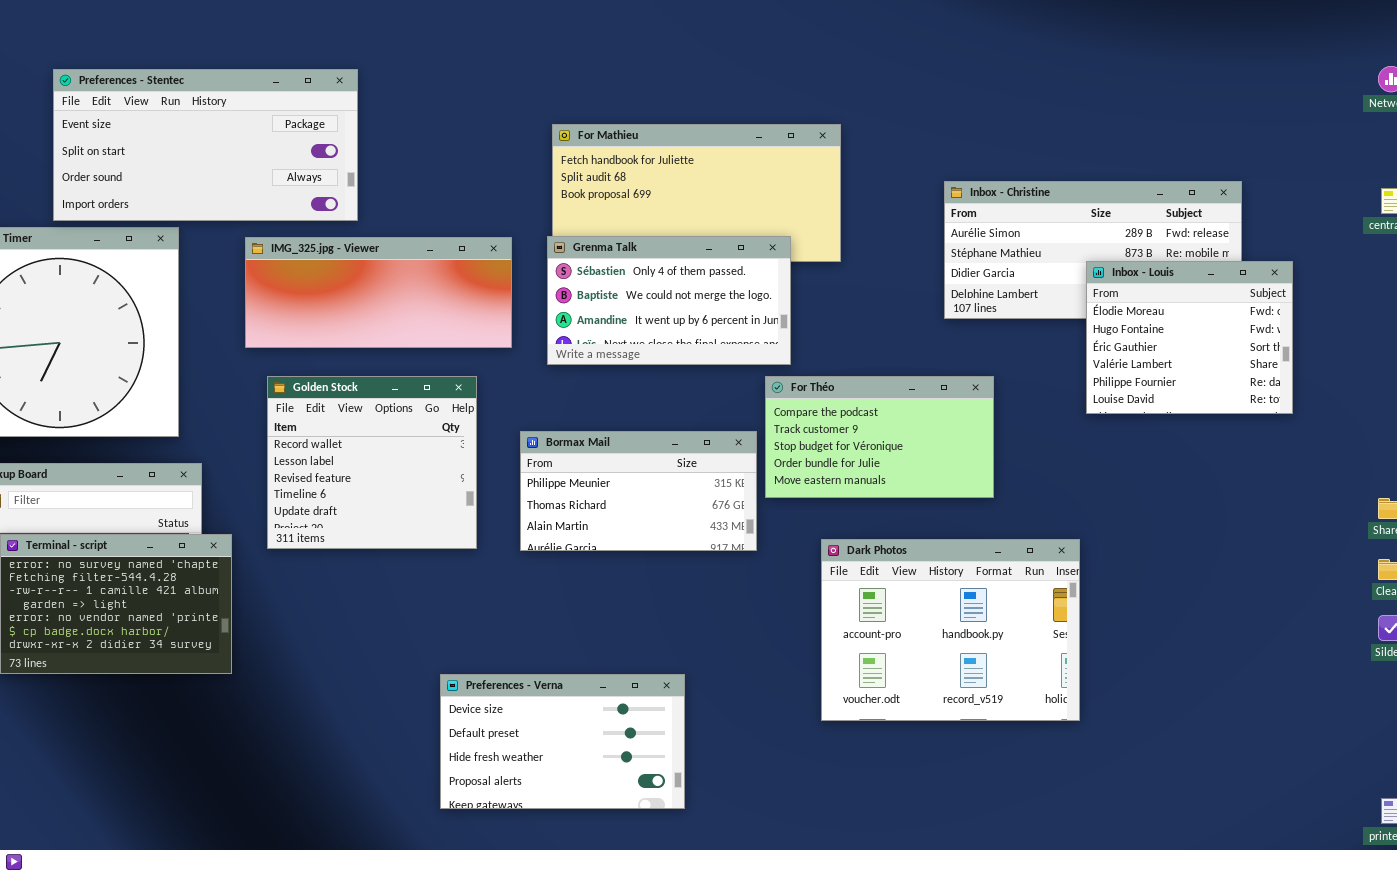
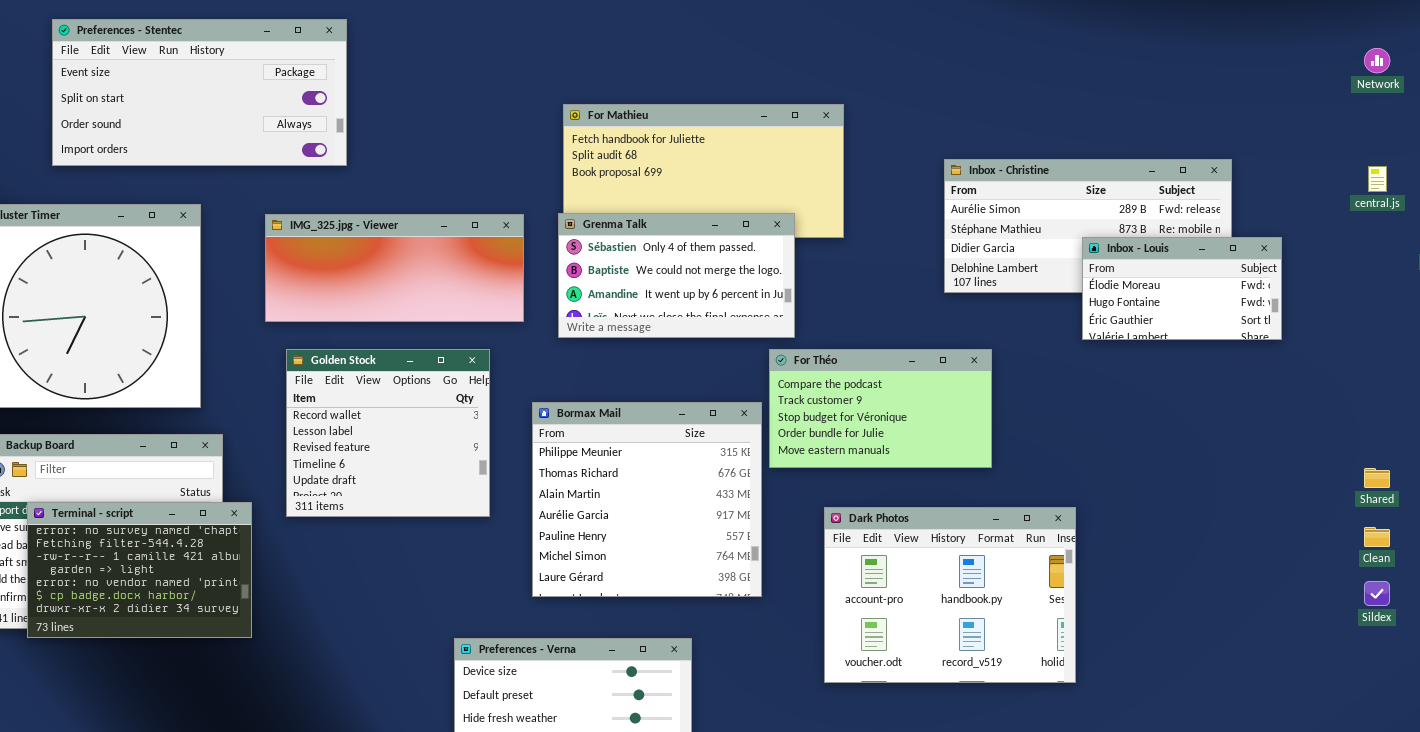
Preferences - Stentec: [53,69,358,221] -> [52,19,347,166], moved
Inbox - Louis: [1086,261,1293,414] -> [1082,237,1282,340], resized
Bormax Mail: [520,431,757,551] -> [532,402,762,597], resized

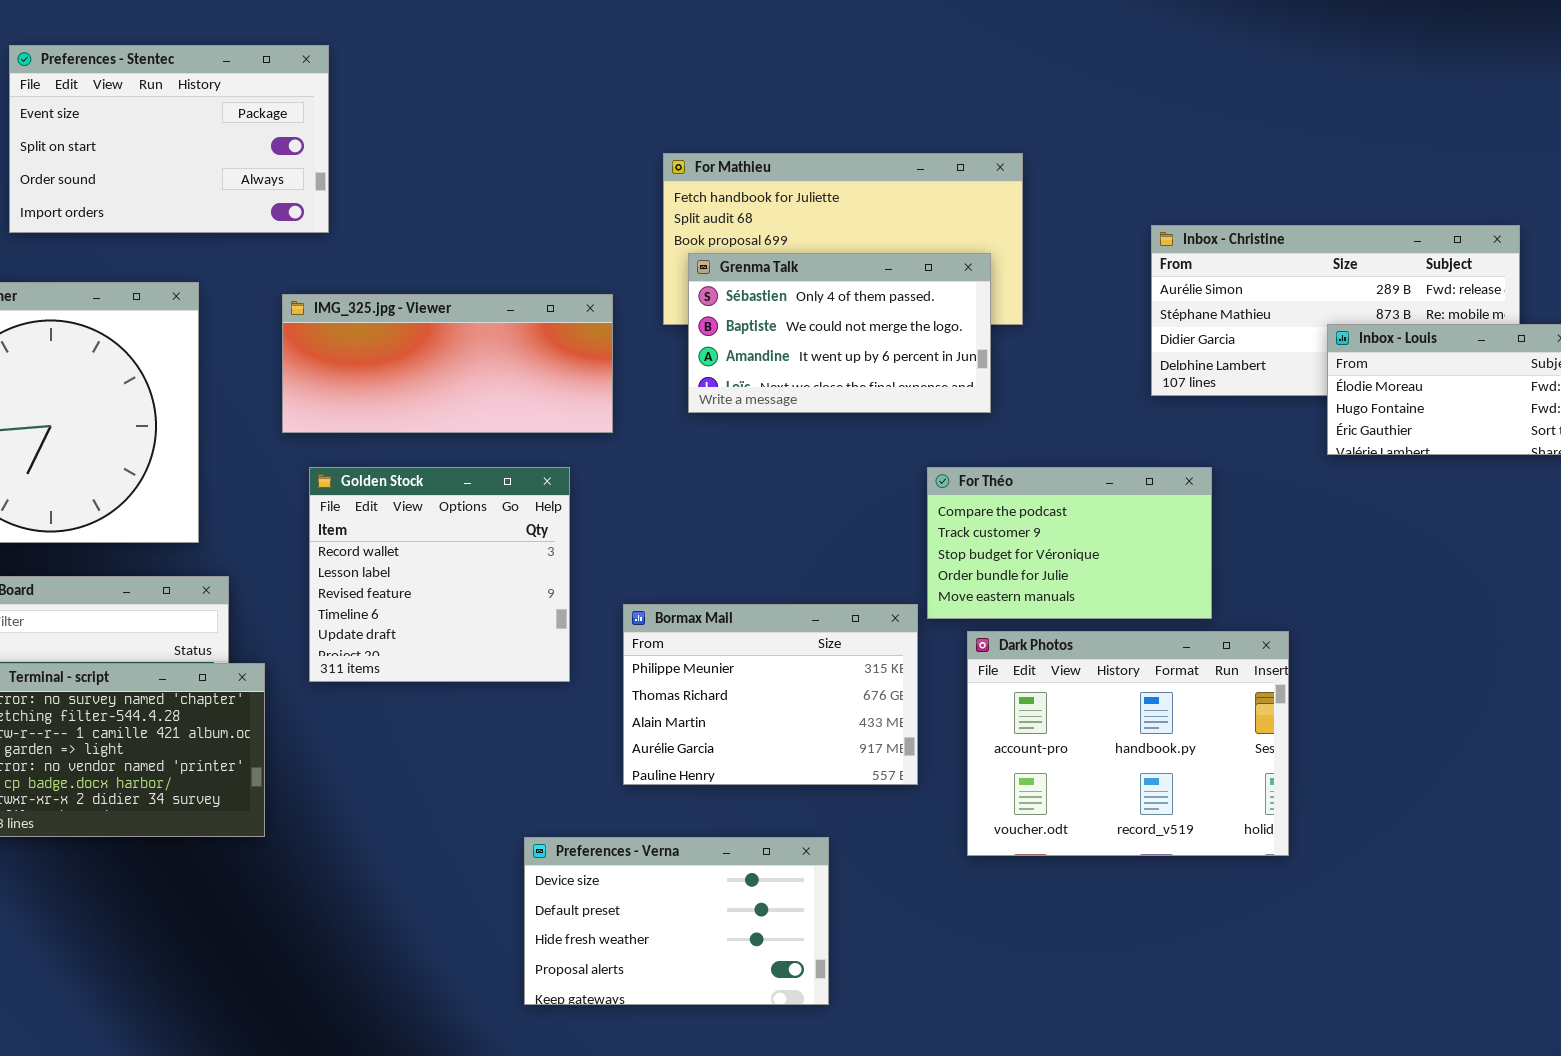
Preferences - Stentec: [52,19,347,166] -> [9,45,329,233], resized
Grenma Talk: [558,213,795,338] -> [688,253,991,413], moved
Bormax Mail: [532,402,762,597] -> [623,604,918,785], resized
Dark Photos: [824,507,1076,683] -> [967,631,1289,856], moved

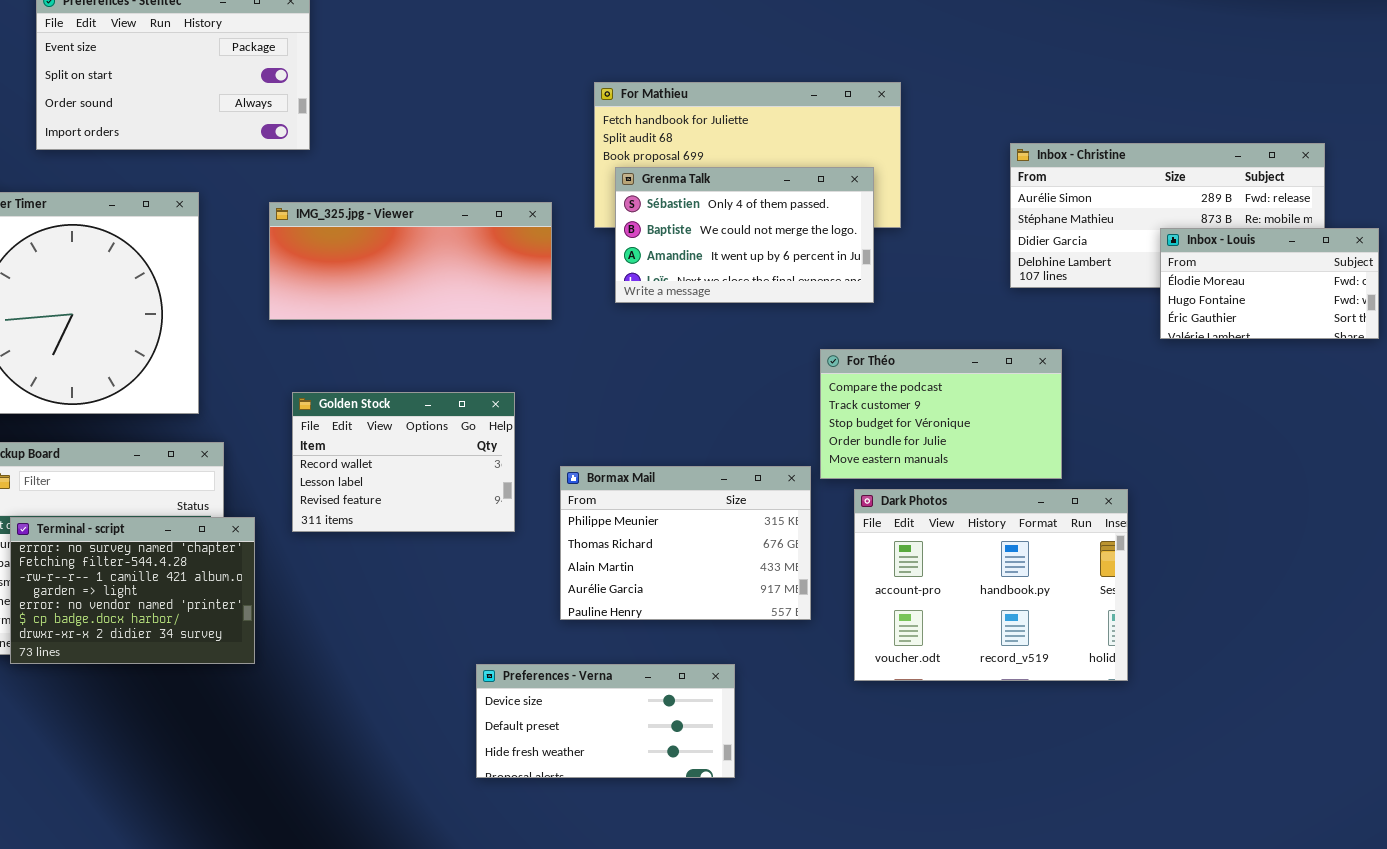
Golden Stock: [309,467,570,682] -> [292,392,515,532], resized
Preferences - Verna: [524,837,829,1005] -> [476,664,735,778], resized

